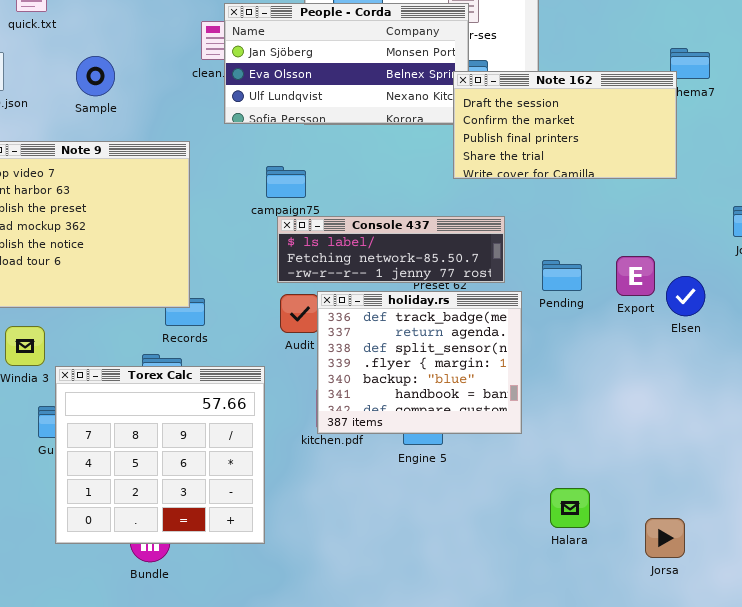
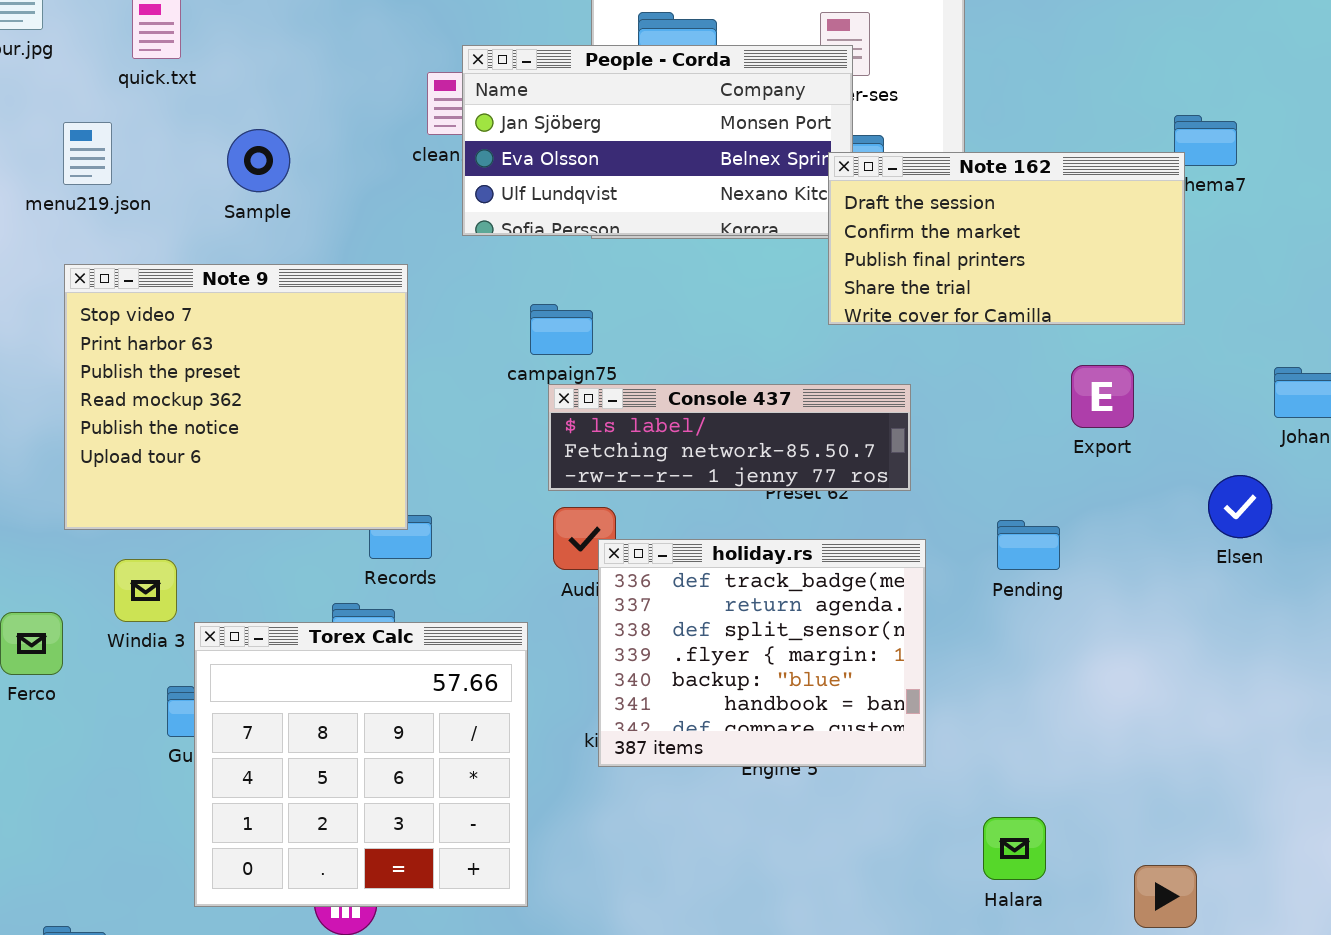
Export: [616,256,655,296] -> [1071,365,1134,428], moved
Pending: [542,260,582,291] -> [997,520,1060,570], moved
Elsen: [666,276,705,316] -> [1208,475,1272,538], moved
holiday.rs: [317,291,522,434] -> [598,539,926,767], moved

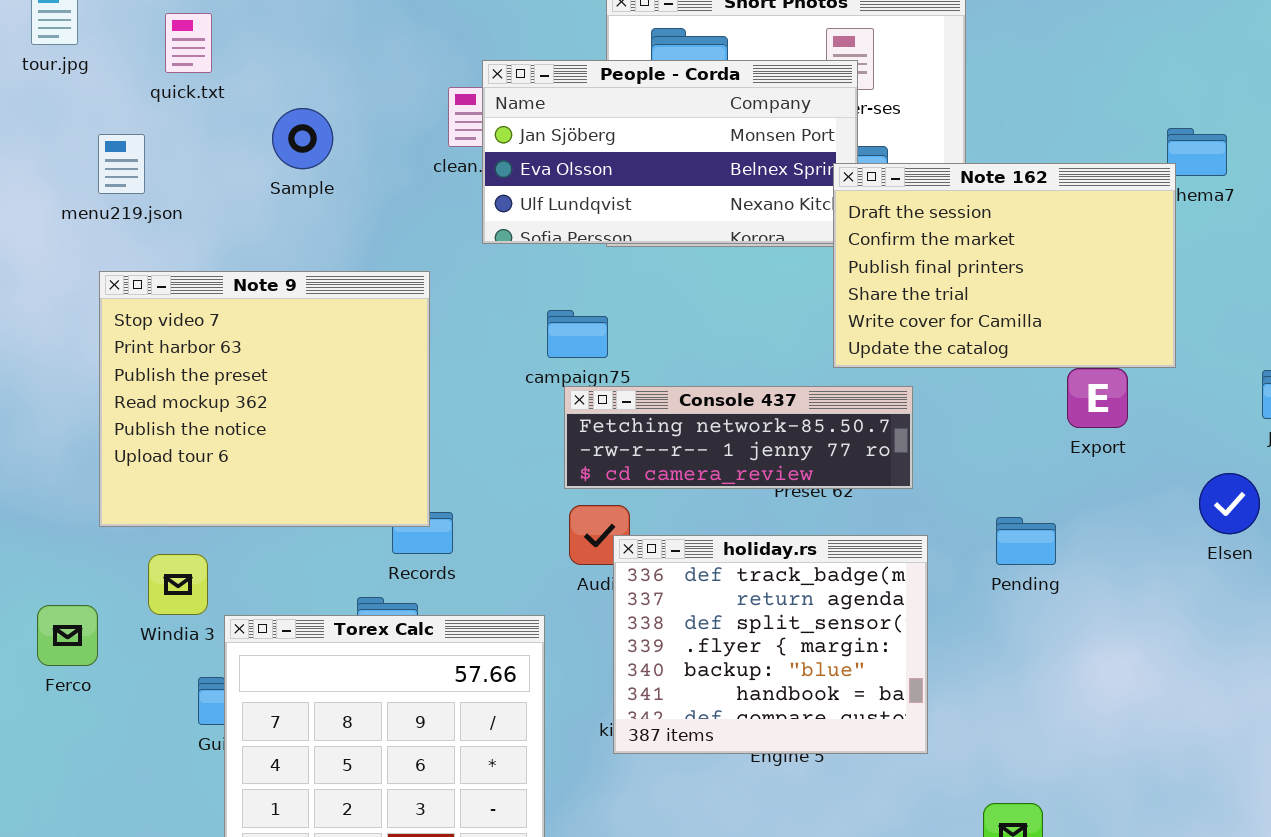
Sample: [227,129,290,192] -> [272,108,333,169], moved
Note 162: [828,152,1185,325] -> [833,163,1176,368], resized
Console 437: [548,384,911,491] -> [564,386,913,489], scrolled down 1 row

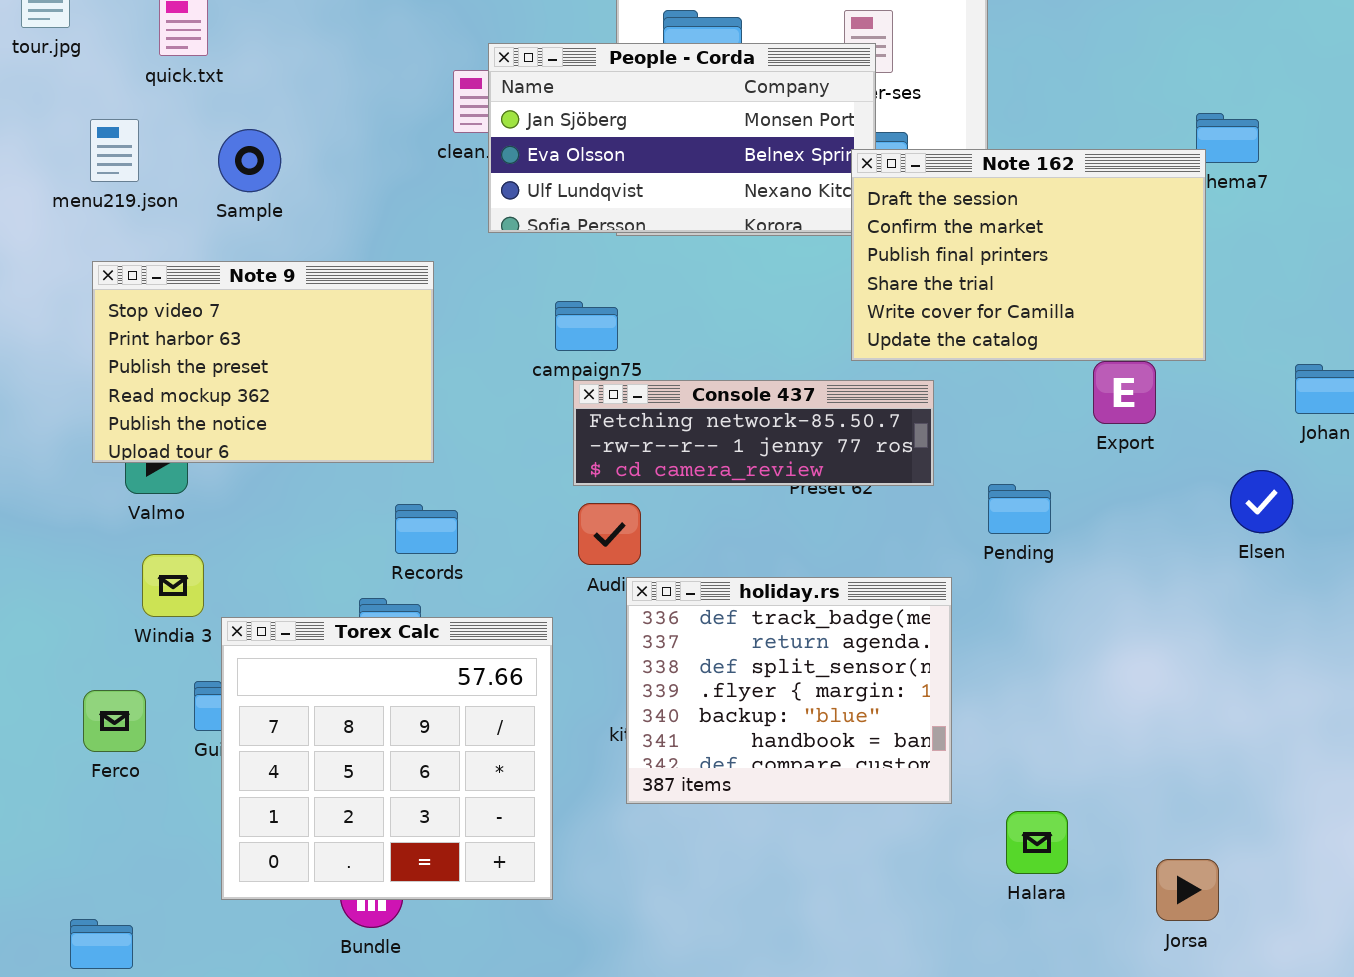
Sample: [272,108,333,169] -> [218,129,281,192], moved
Note 9: [99,271,430,527] -> [92,261,434,463], resized
Pending: [996,517,1056,565] -> [988,484,1051,534], moved
holiday.rs: [613,535,928,754] -> [626,577,952,804], moved
Ferco: [37,605,98,666] -> [83,690,146,752], moved

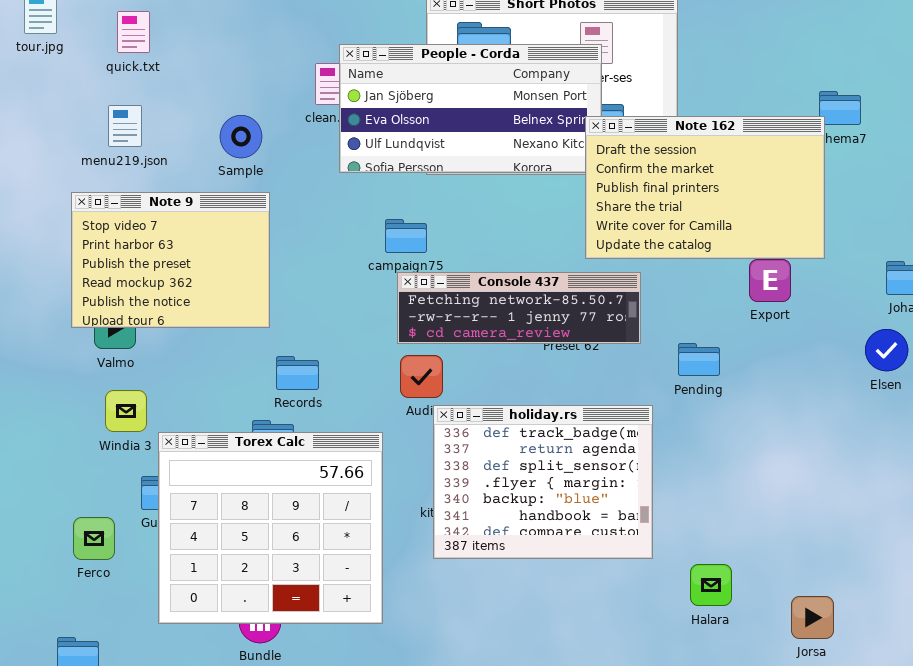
menu219.json: [90,119,139,182] -> [108,105,142,147], moved
Sample: [218,129,281,192] -> [220,115,262,158], moved
Note 9: [92,261,434,463] -> [71,192,270,328], resized
Elsen: [1230,470,1293,533] -> [865,329,908,371], moved
Ferco: [83,690,146,752] -> [73,517,115,560], moved

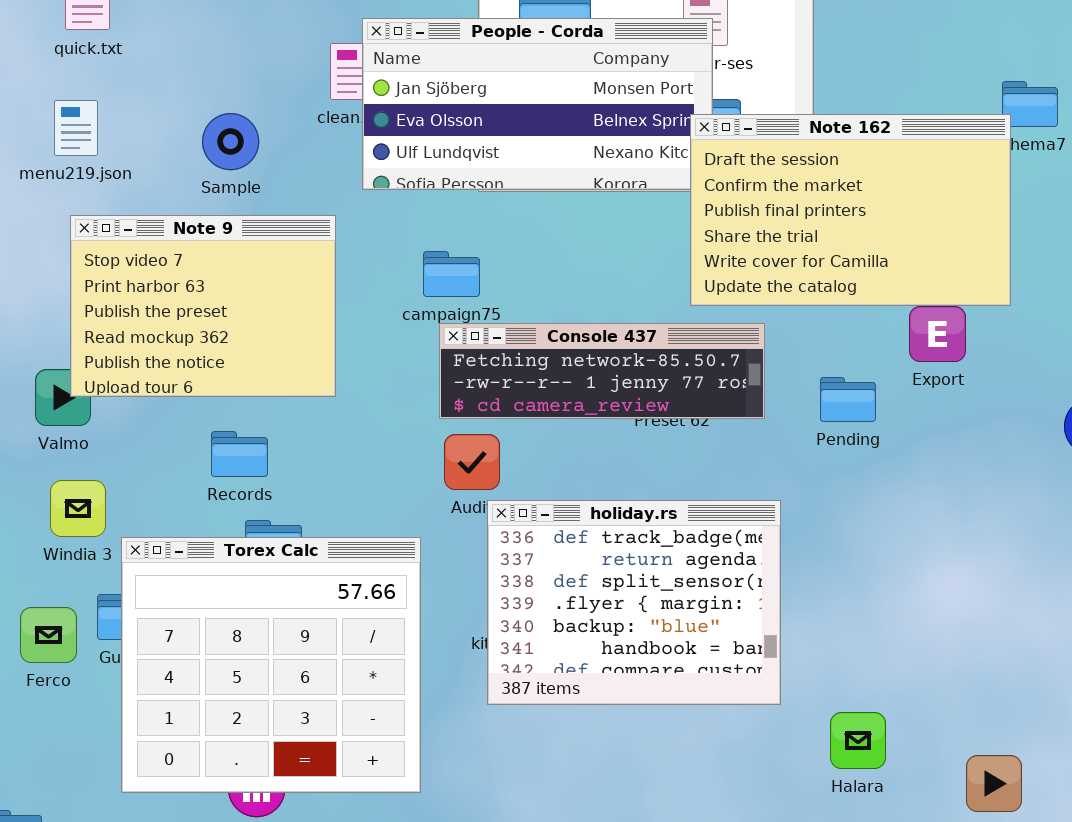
Note 9: [71,192,270,328] -> [70,215,336,397], moved
Pending: [678,343,720,376] -> [820,377,876,422], moved
Records: [276,356,319,390] -> [211,431,268,477], moved
Ferco: [73,517,115,560] -> [20,607,77,663], moved

